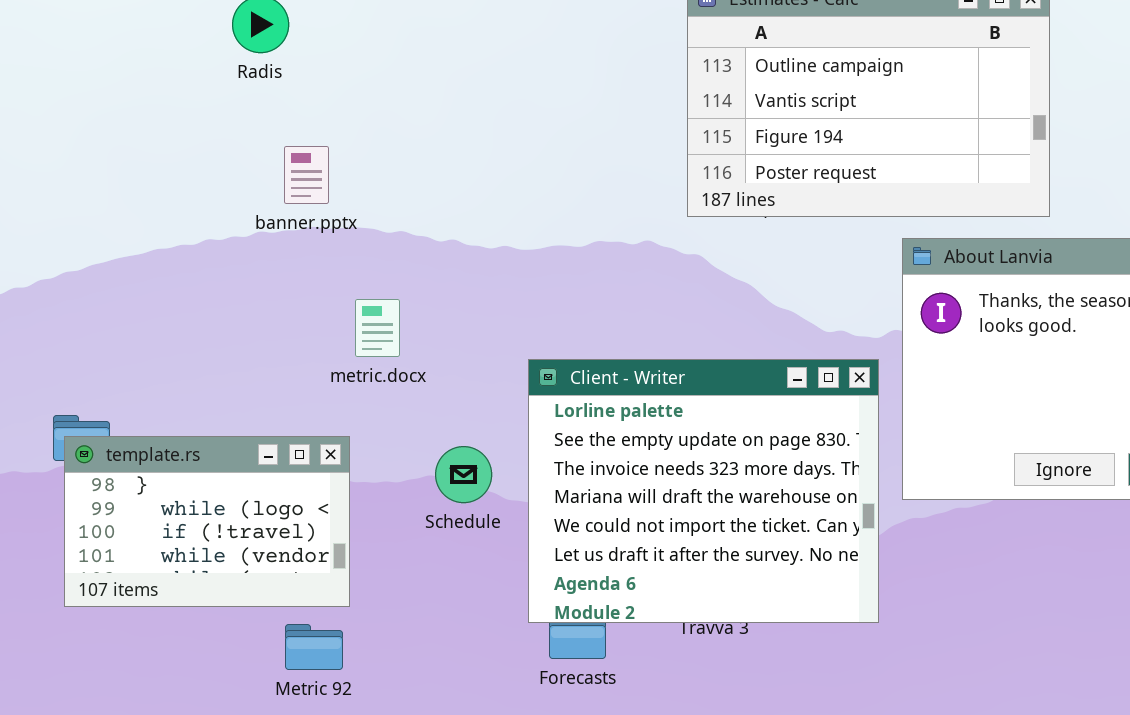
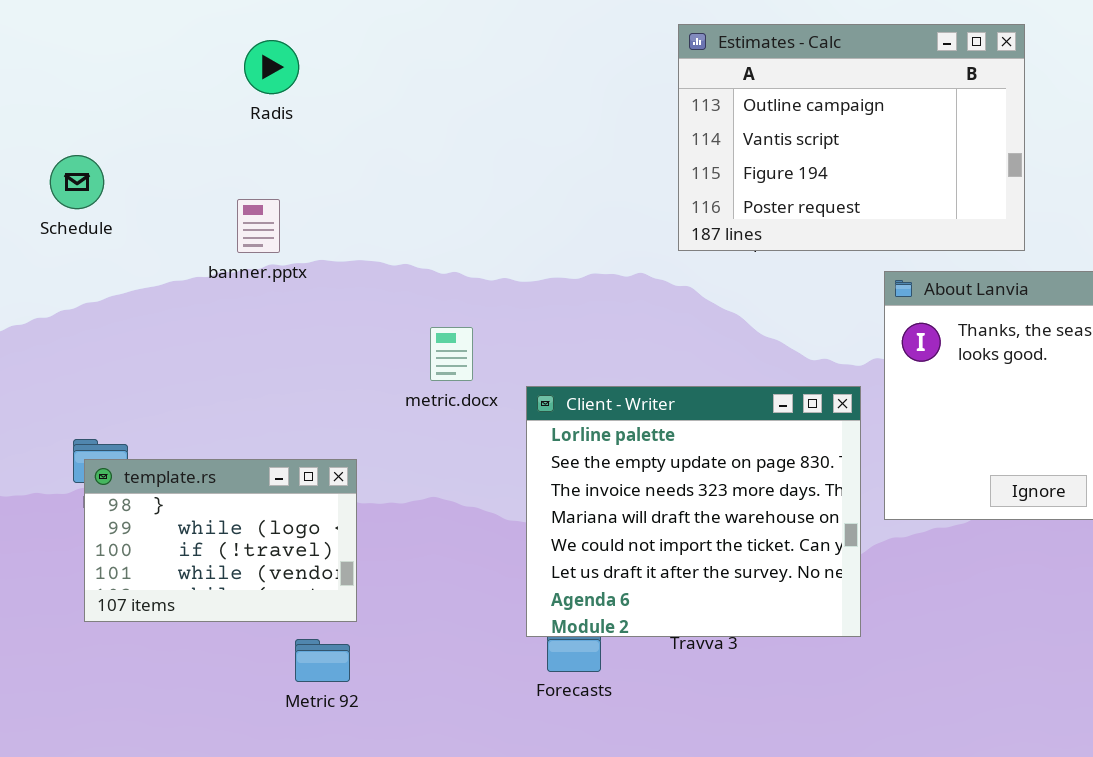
banner.pptx: [284,146,329,204] -> [237,199,280,253], moved
metric.docx: [355,299,400,357] -> [430,327,473,381], moved
Schedule: [435,446,492,503] -> [50,155,104,209], moved

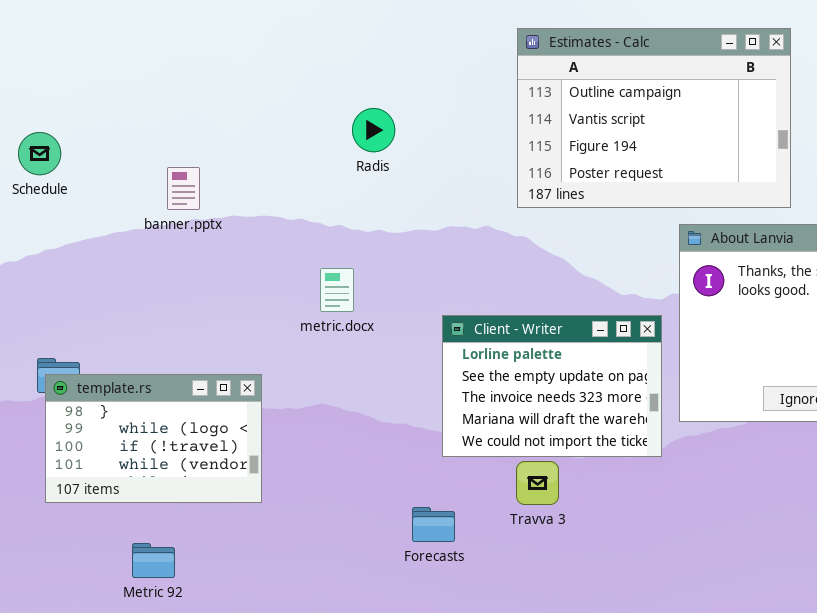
Radis: [244,40,299,94] -> [352,108,395,152], moved
Client - Writer: [526,386,861,637] -> [442,315,662,457], resized
Metric 92: [295,639,350,682] -> [132,543,175,578], moved

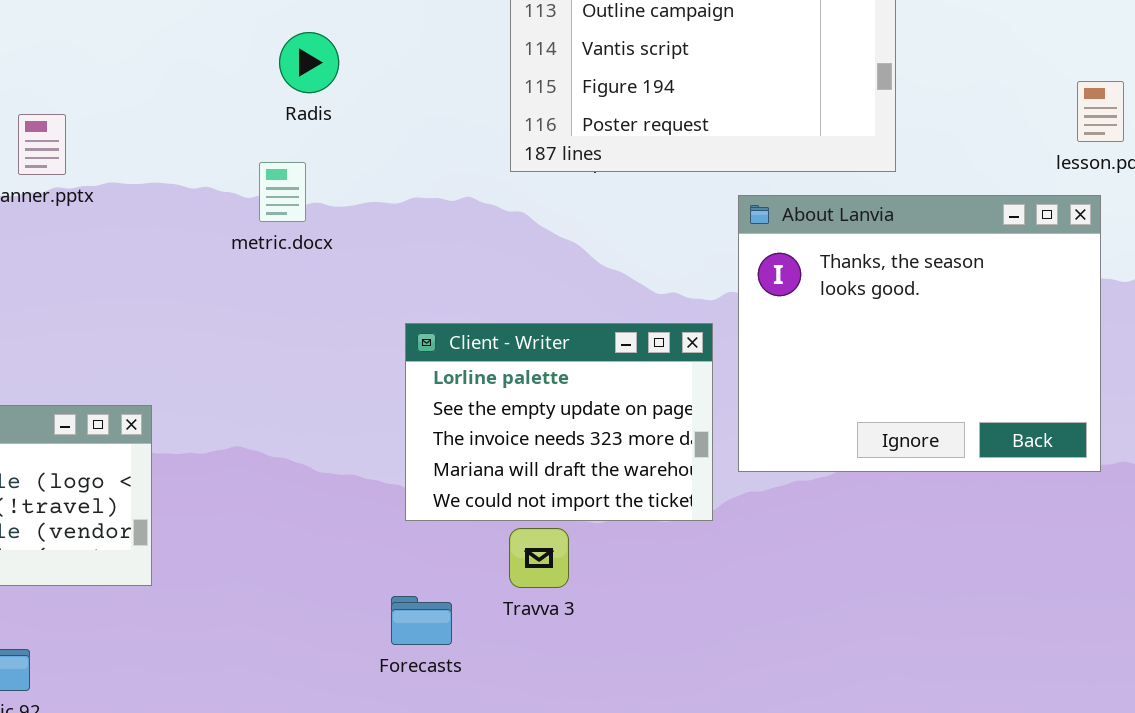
metric.docx: [320,268,354,312] -> [259,162,306,222], moved
Forecasts: [412,507,455,542] -> [391,596,452,645], moved

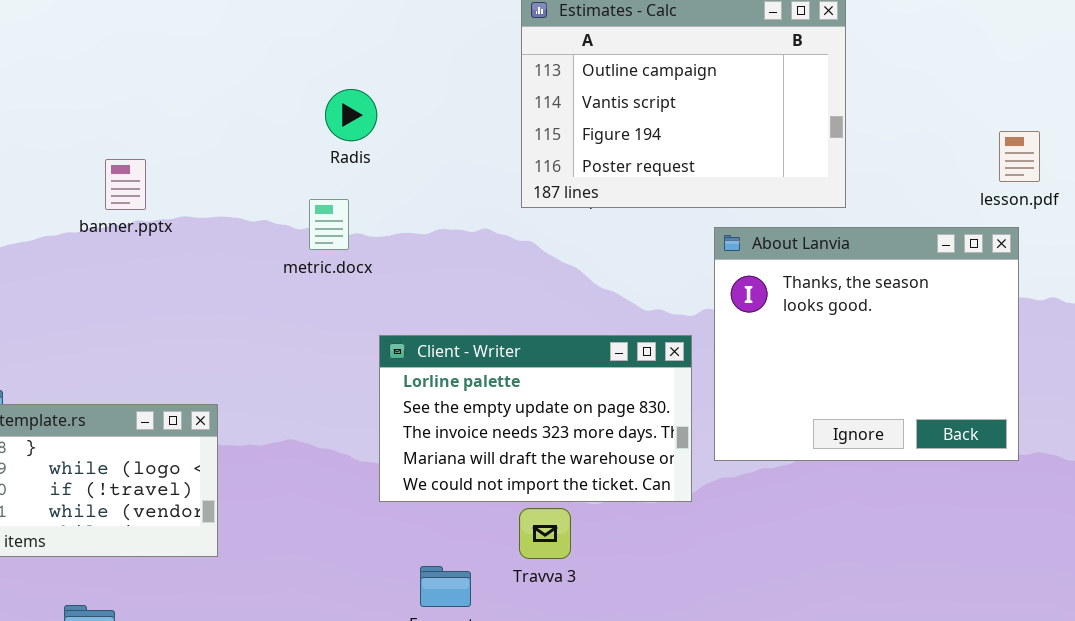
Client - Writer: [405,323,713,521] -> [379,335,692,502], resized

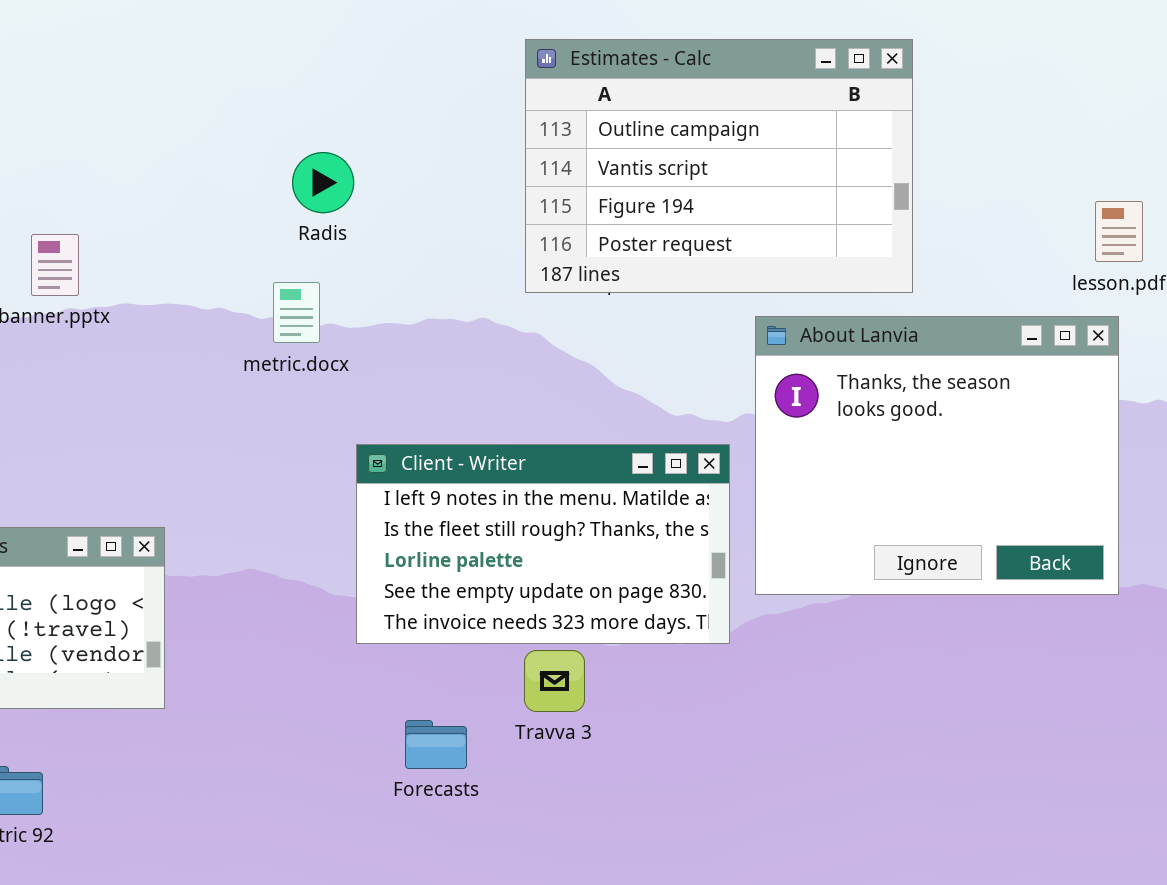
Client - Writer: [379,335,692,502] -> [356,444,730,644], scrolled up 2 rows

